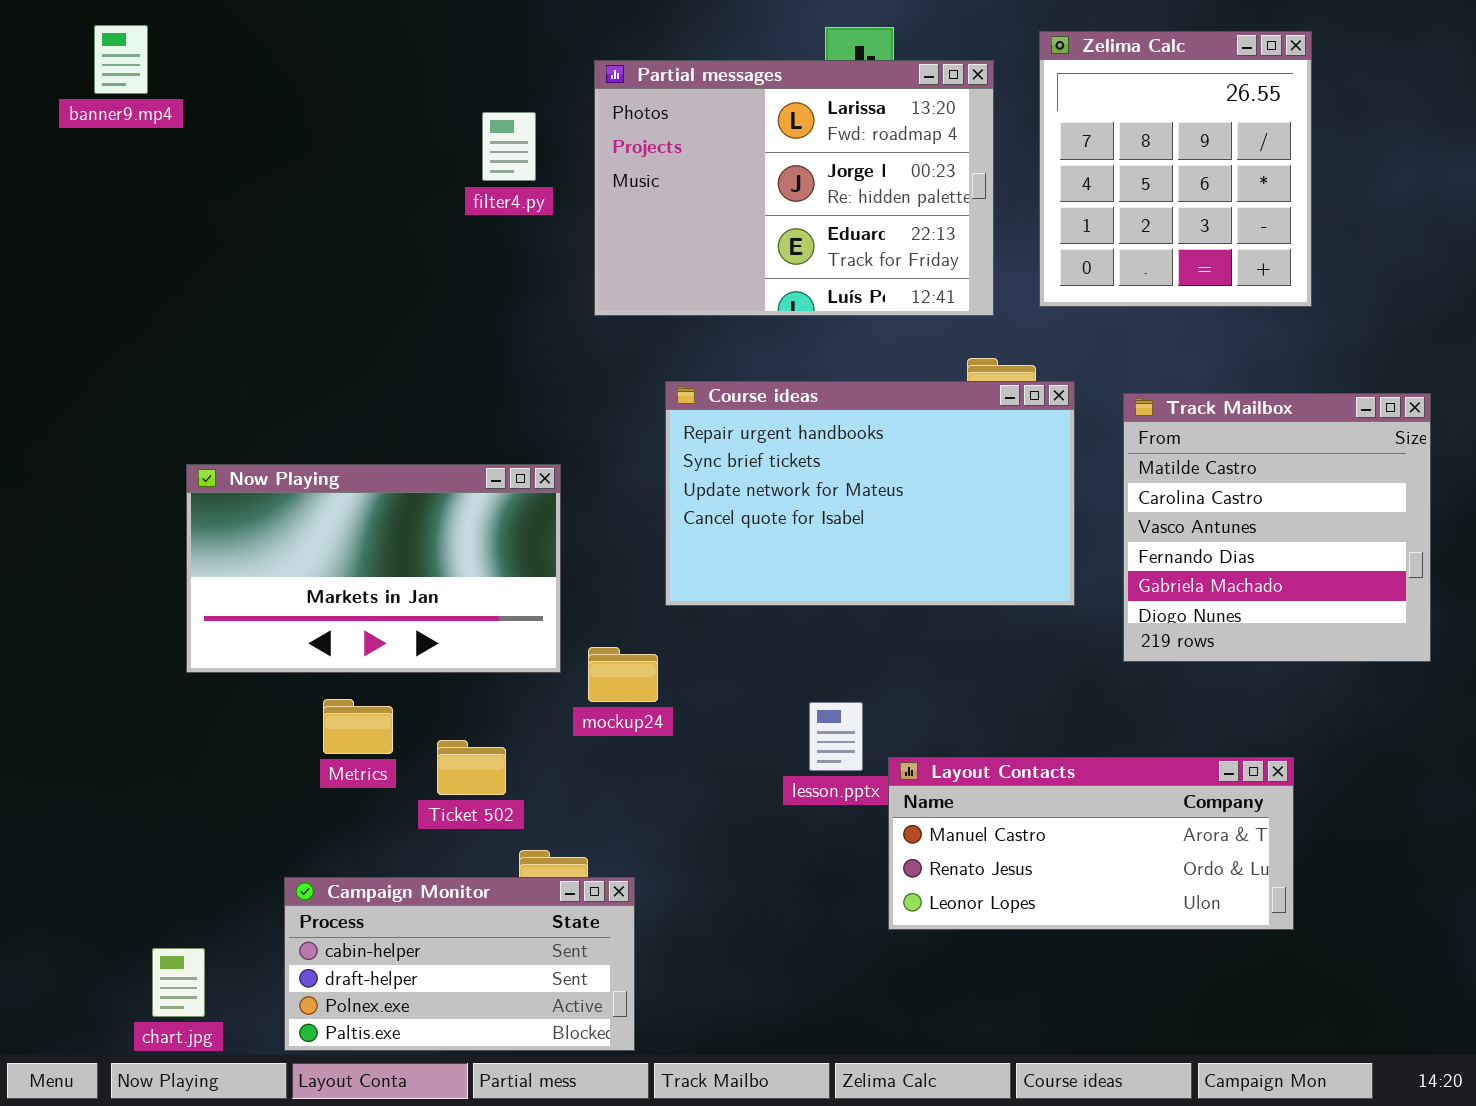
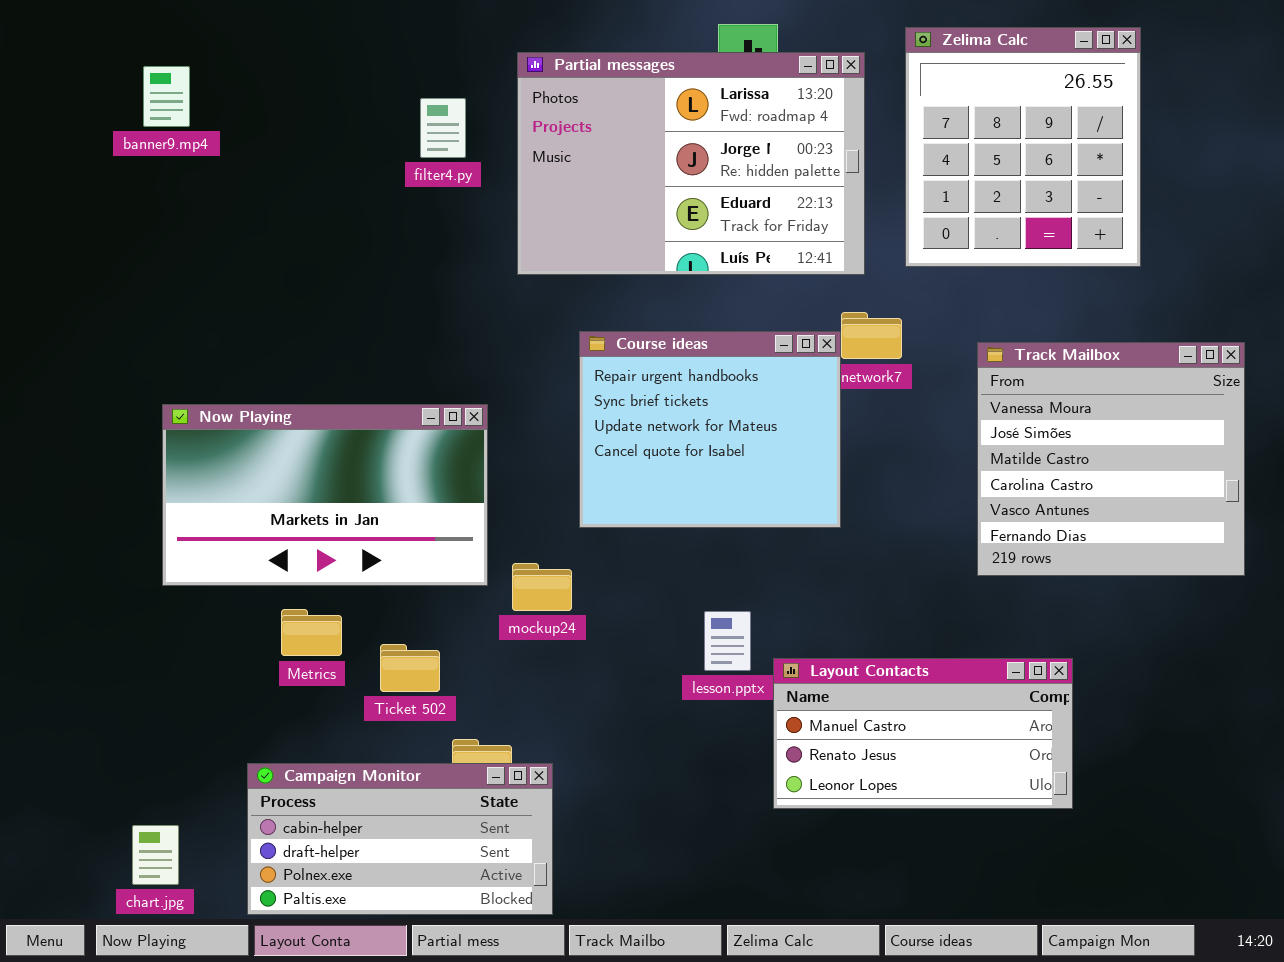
banner9.mp4: [94,25,148,94] -> [143,66,190,127], moved
Course ideas: [665,381,1075,606] -> [579,331,841,528], resized
Track Mailbox: [1123,393,1431,662] -> [977,342,1245,576], scrolled up 2 rows
Layout Contacts: [888,757,1294,930] -> [773,658,1073,809], resized

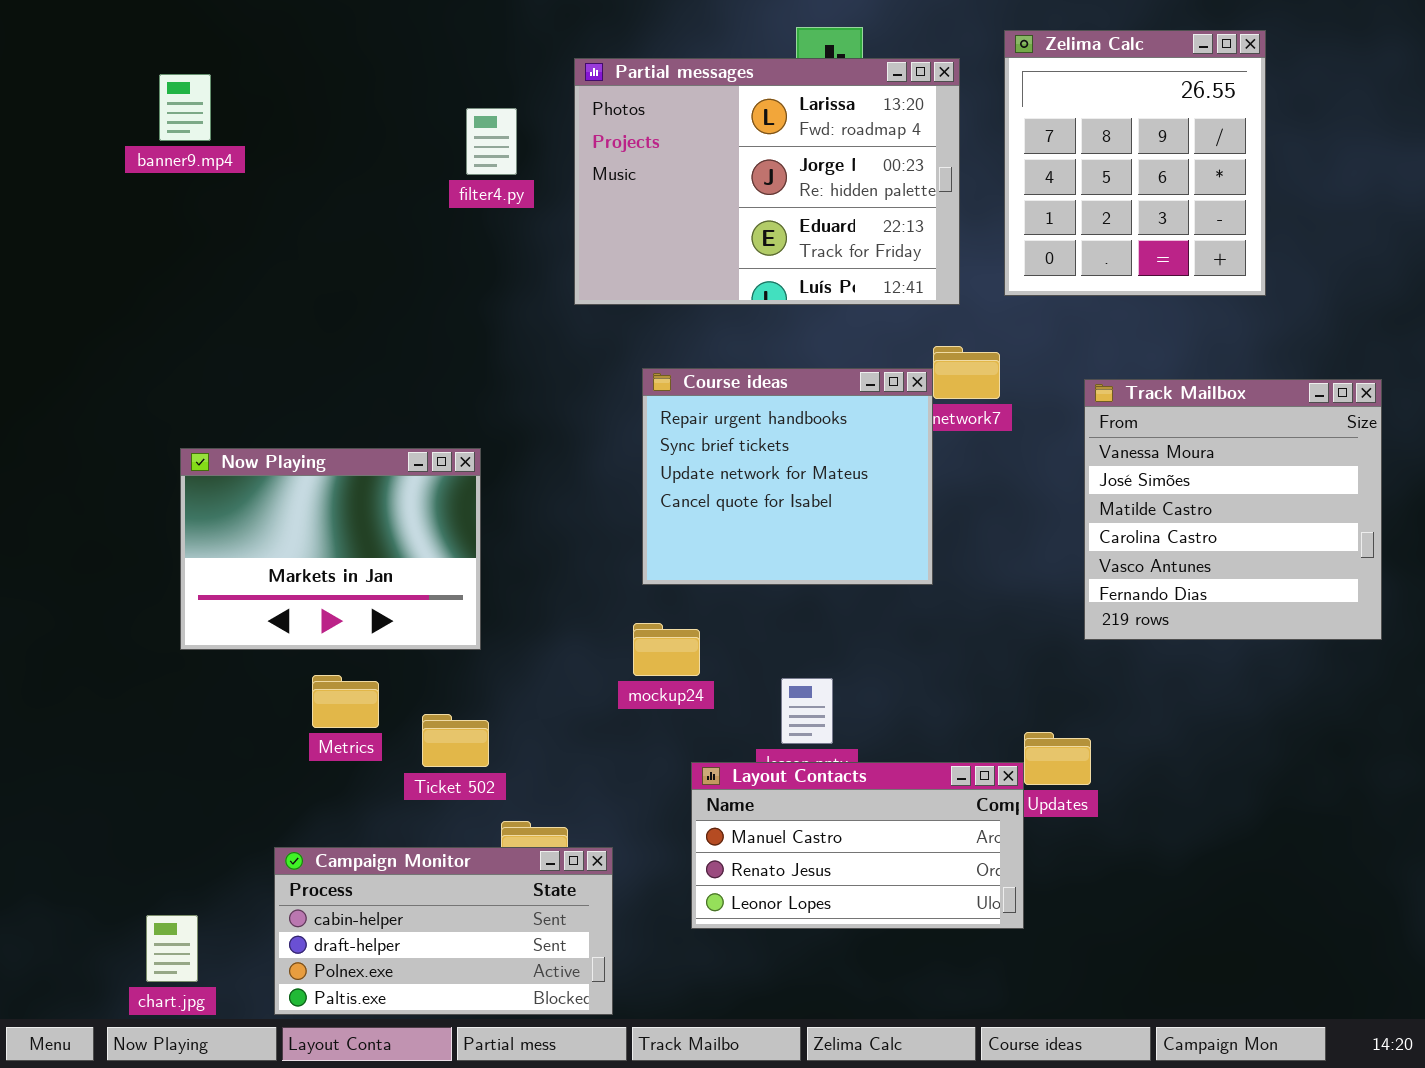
Now Playing: [162,404,488,586] -> [180,448,481,650], resized
mockup24: [512,563,572,611] -> [633,623,700,676], moved
Layout Contacts: [773,658,1073,809] -> [691,762,1024,929], moved

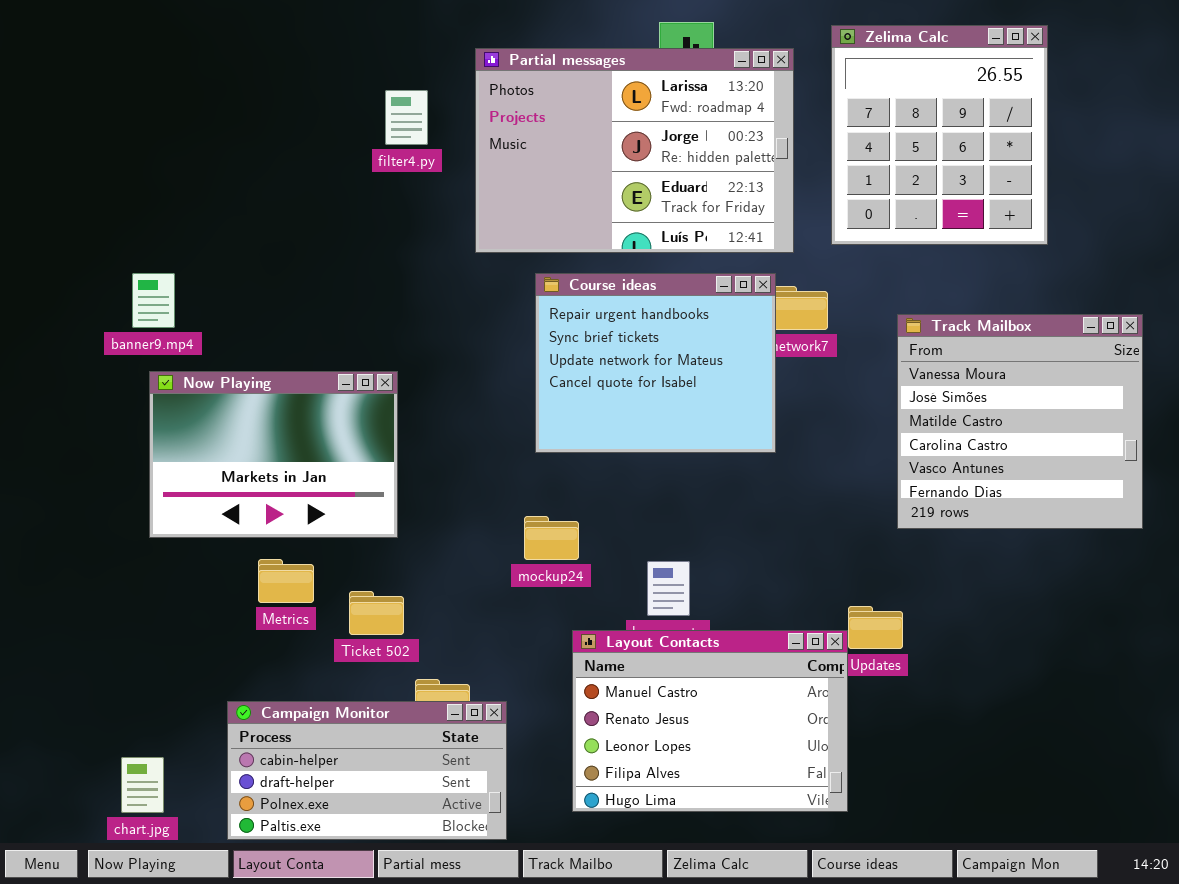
banner9.mp4: [159,74,211,141] -> [132,273,175,328], moved
Course ideas: [642,368,933,585] -> [535,273,776,453], moved
Layout Contacts: [691,762,1024,929] -> [572,630,848,812], resized

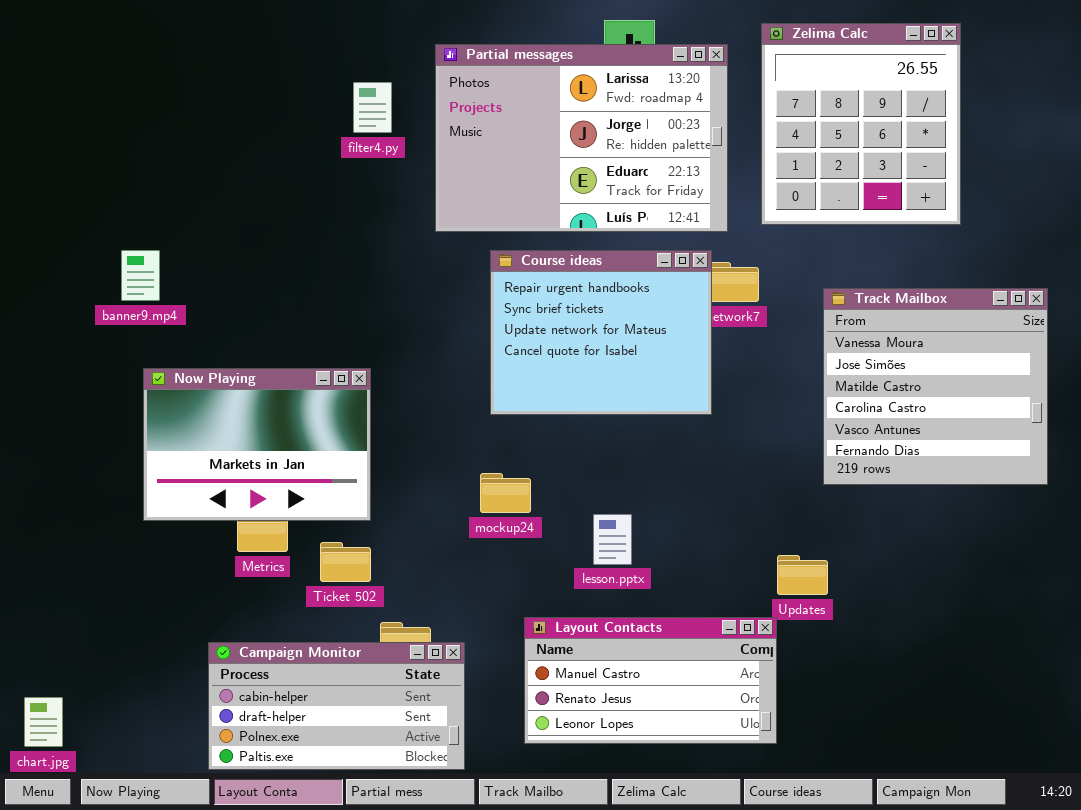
Now Playing: [149,371,398,538] -> [143,368,371,521], moved
Layout Contacts: [572,630,848,812] -> [524,617,777,744], resized
chart.jpg: [121,757,164,813] -> [24,697,63,747], moved

